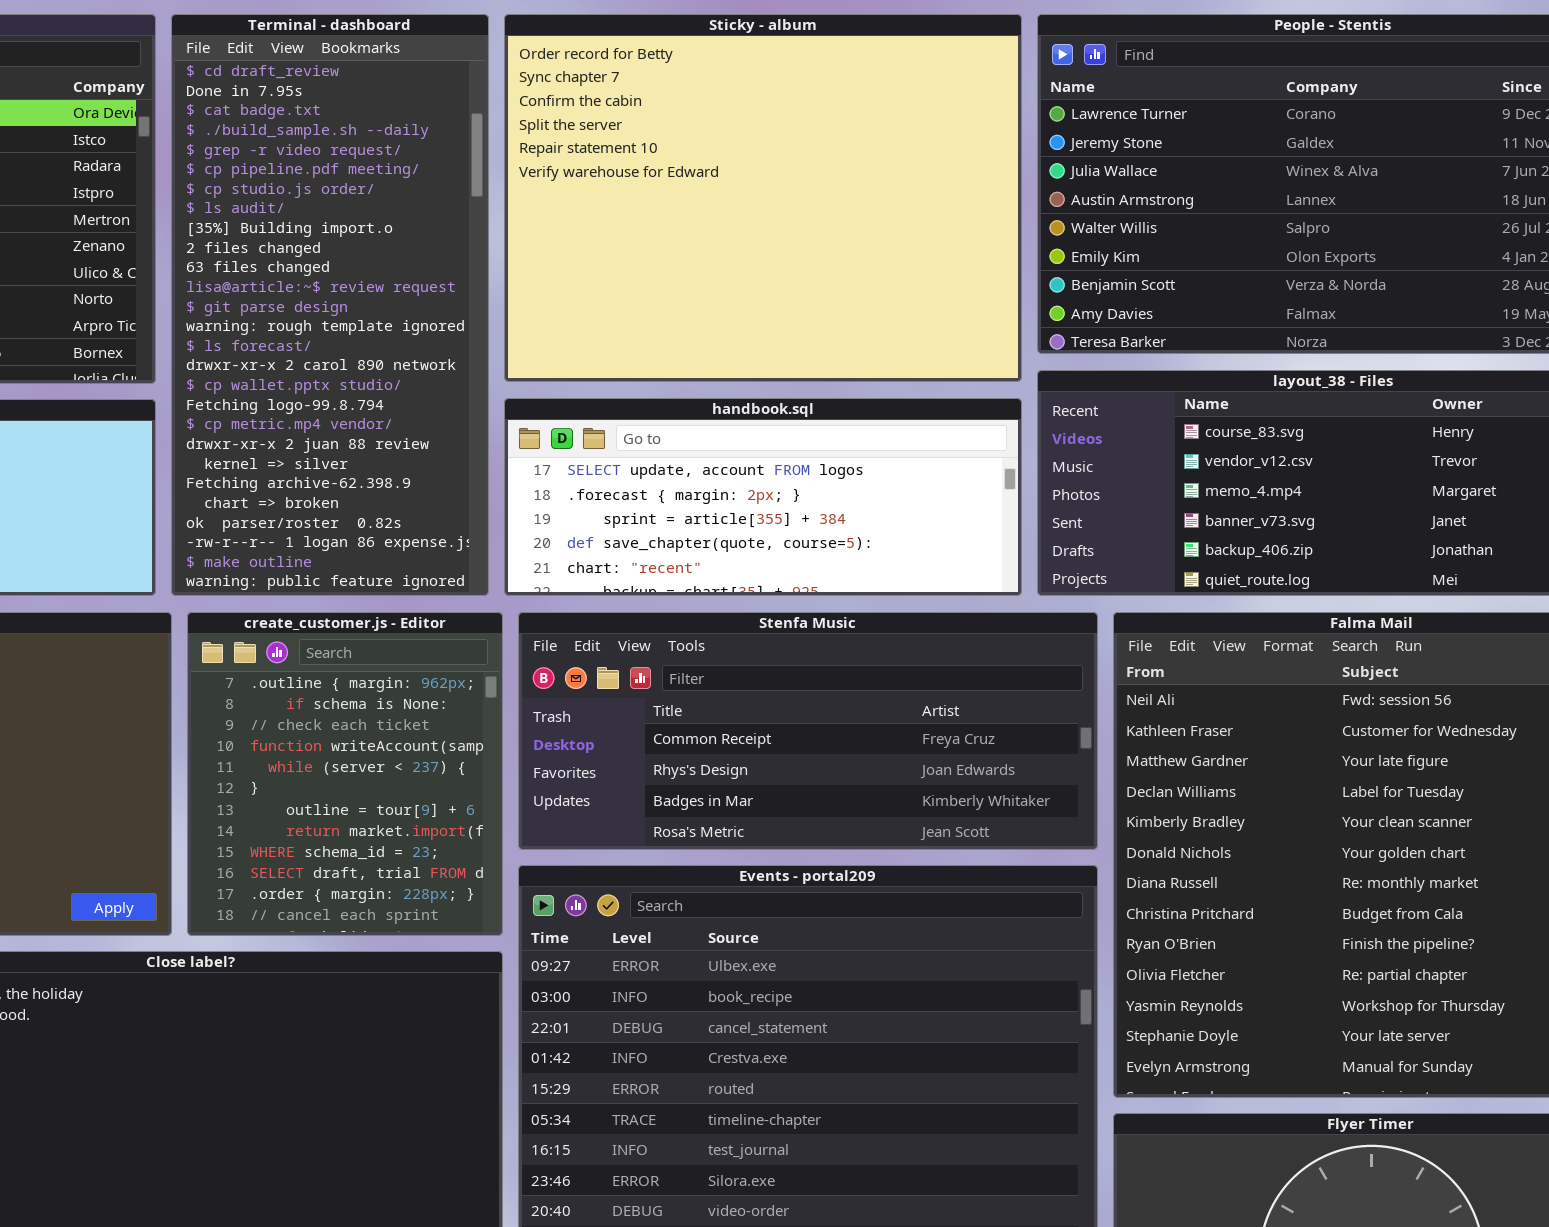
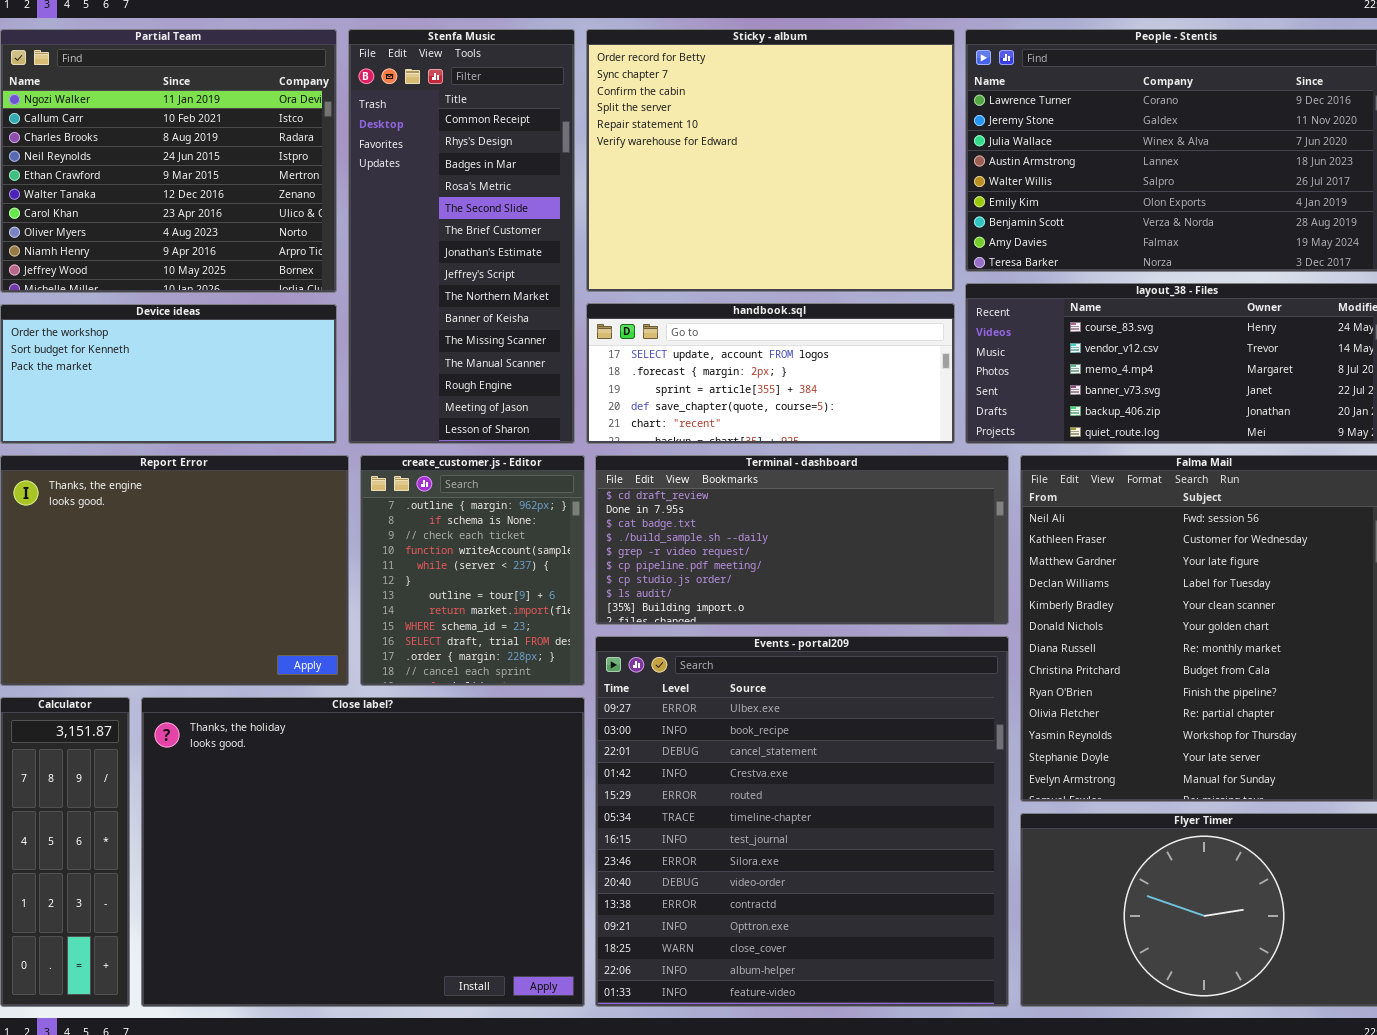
Terminal - dashboard: [171,14,489,596] -> [595,455,1009,625], moved, resized
Stenfa Music: [518,612,1098,850] -> [348,29,575,444], moved, resized

